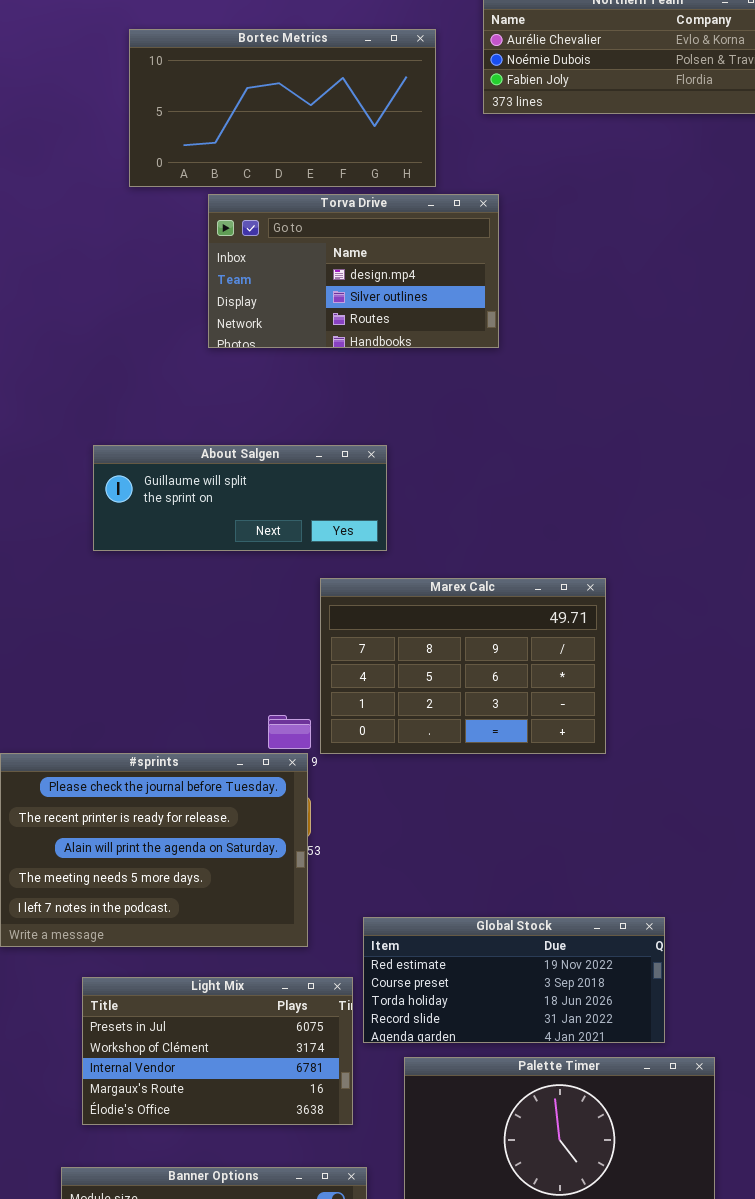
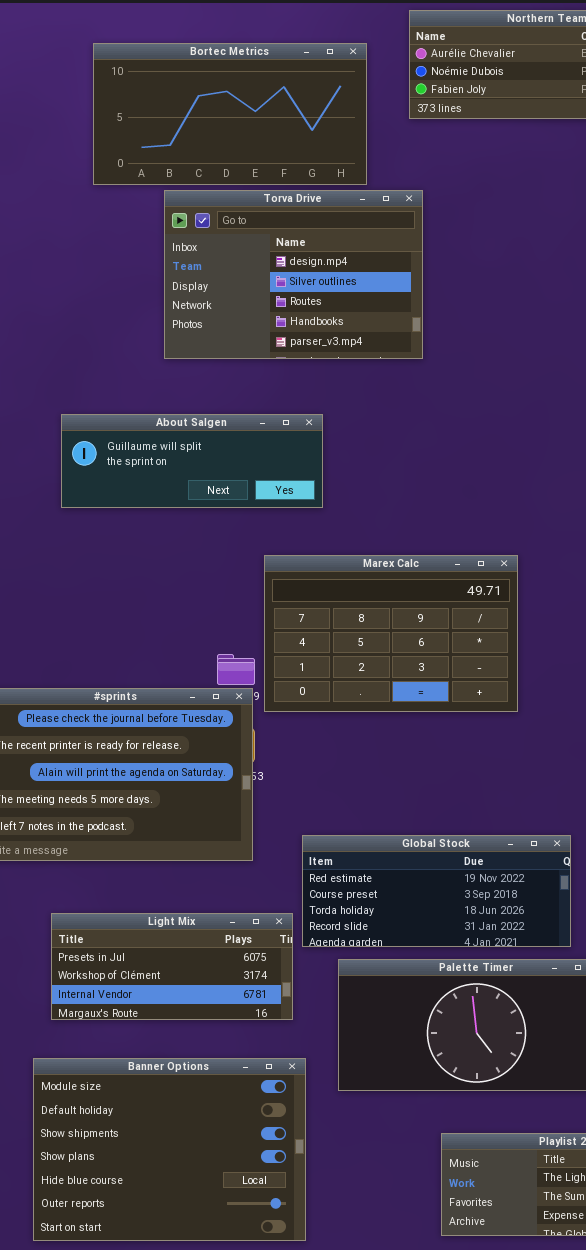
Torva Drive: [208,194,499,348] -> [164,190,423,359], resized
Marex Calc: [320,578,606,754] -> [264,555,518,712], moved
Light Mix: [82,977,353,1125] -> [51,913,293,1020], resized

